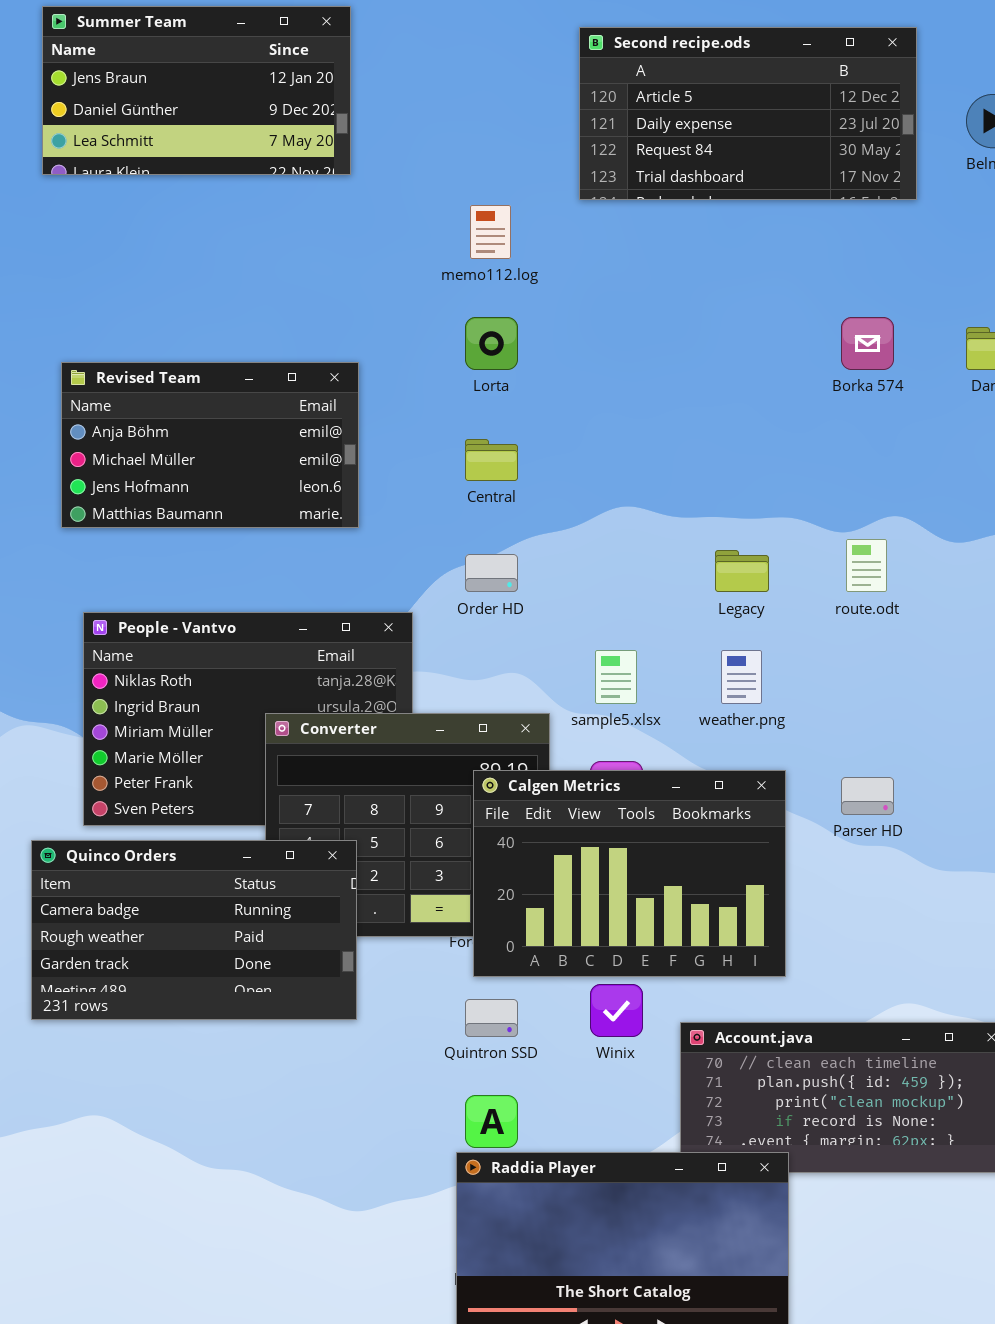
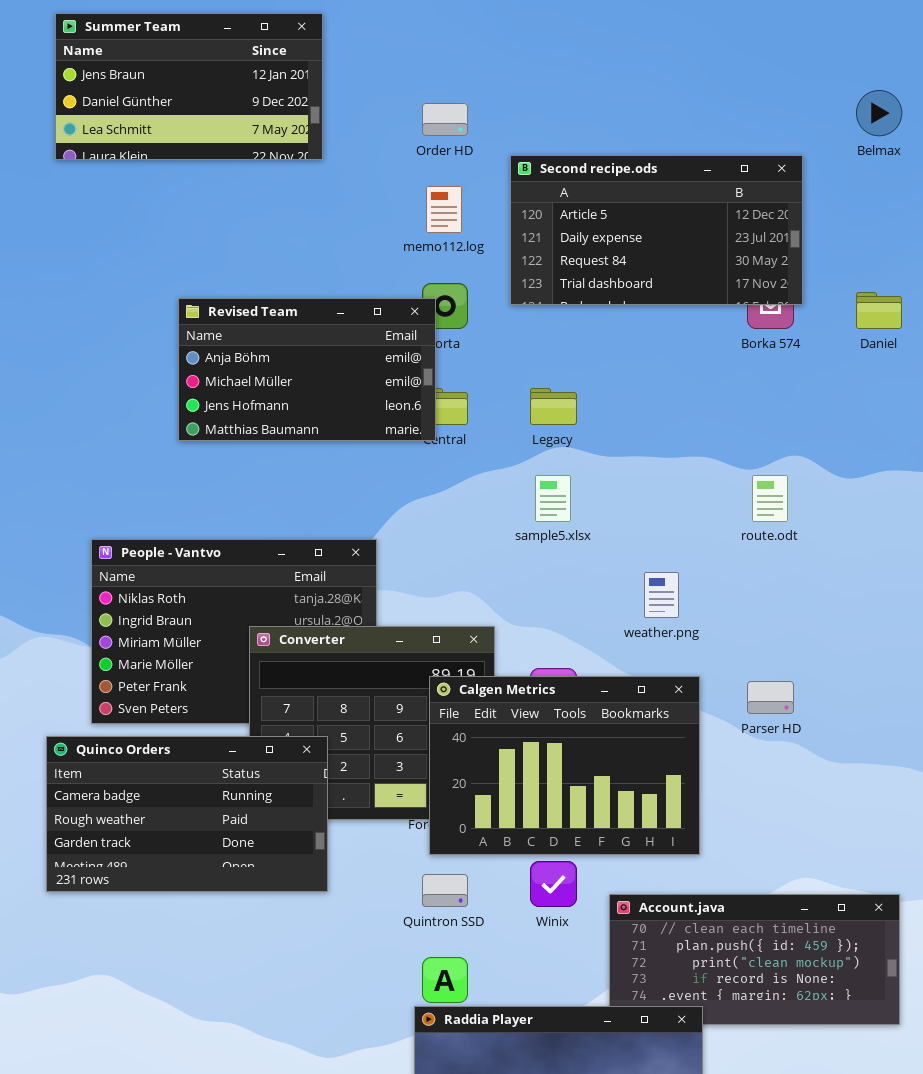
Second recipe.ods: [579,27,917,200] -> [510,155,803,305], moved
Revised Team: [61,362,359,528] -> [178,298,436,441], moved
Legacy: [715,550,769,592] -> [530,388,577,425], moved
Order HD: [465,554,518,592] -> [422,103,468,136], moved
sample5.xlsx: [595,650,637,704] -> [535,475,571,522], moved

